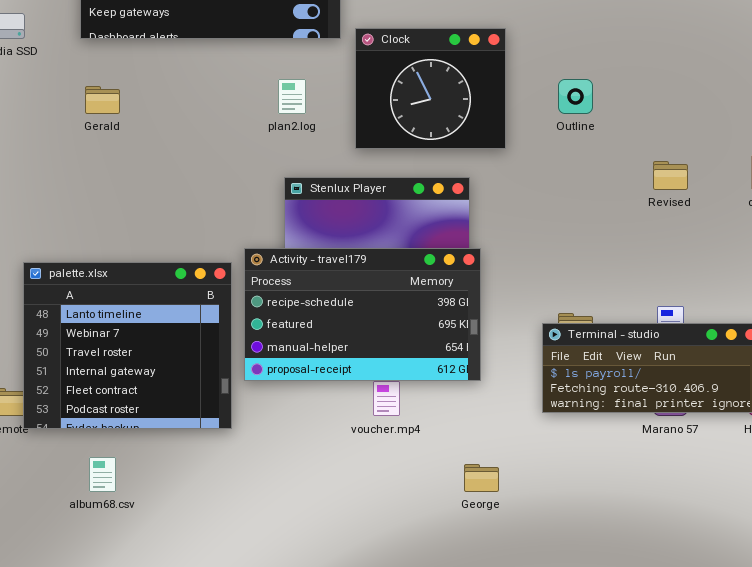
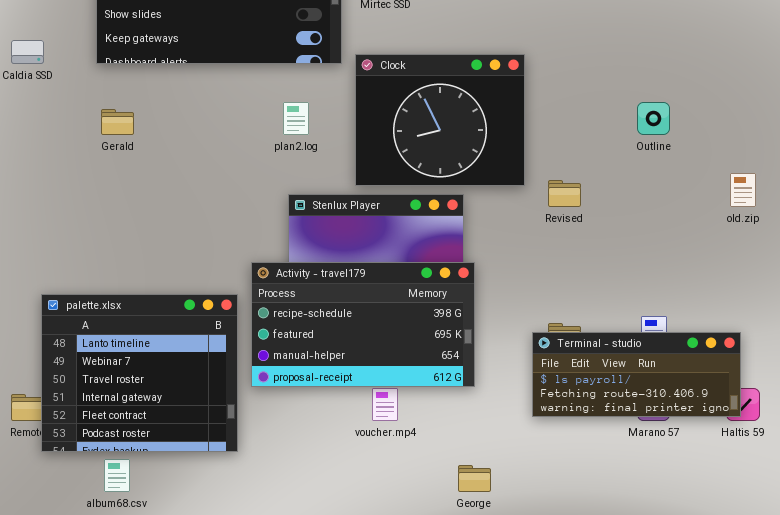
Clock: [355,28,506,149] -> [355,54,525,186], resized
Outline: [558,79,593,114] -> [637,102,670,135], moved
Revised: [653,161,688,190] -> [548,180,581,207], moved
palette.xlsx: [23,262,232,429] -> [41,294,238,452], moved

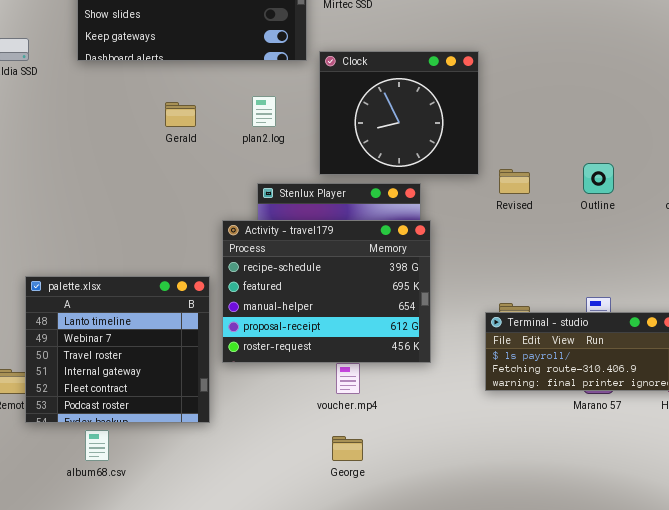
Outline: [637,102,670,135] -> [583,163,614,194], moved
Gerald: [101,109,134,135] -> [165,102,196,127], moved
Activity - travel179: [251,262,475,387] -> [222,220,431,363], resized
George: [458,465,491,492] -> [332,436,363,461], moved

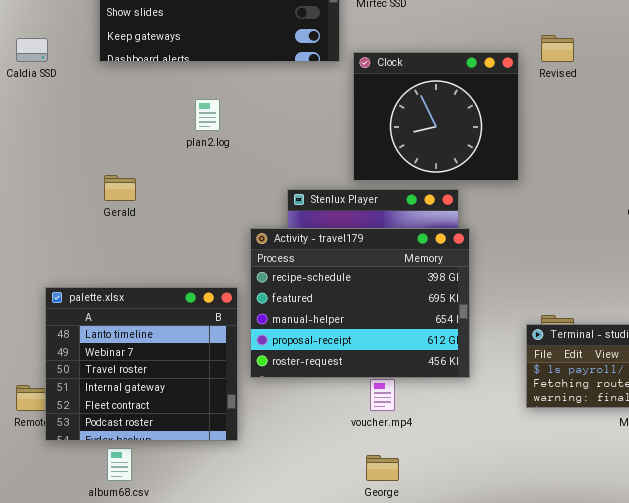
plan2.log: [252,96,276,127] -> [195,99,220,131], moved
Gerald: [165,102,196,127] -> [104,175,136,201], moved
Revised: [499,169,530,194] -> [541,35,574,62], moved

